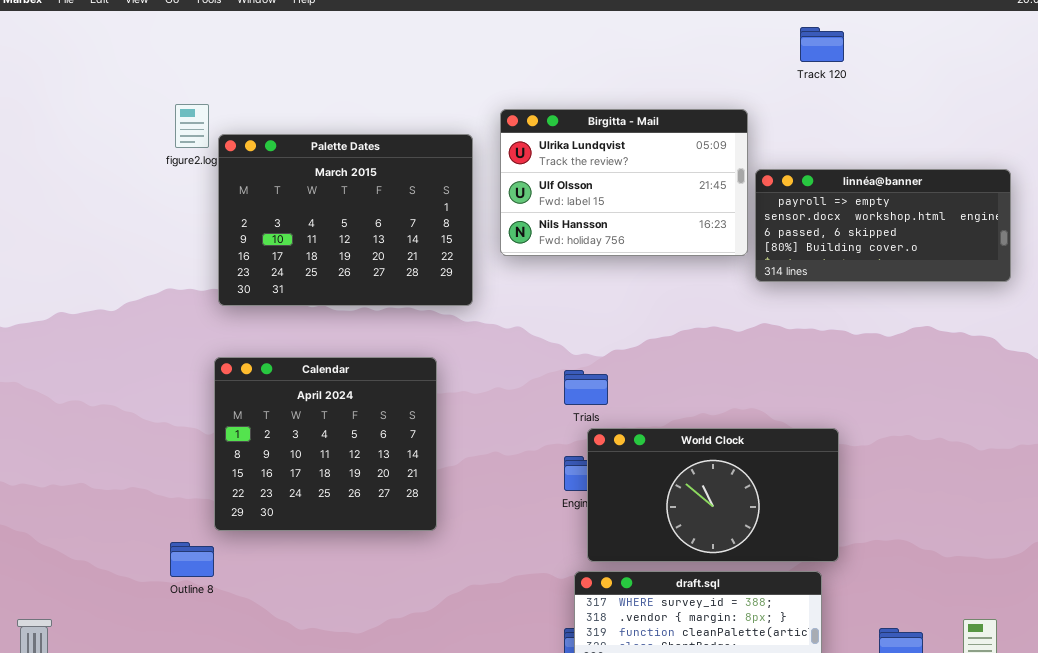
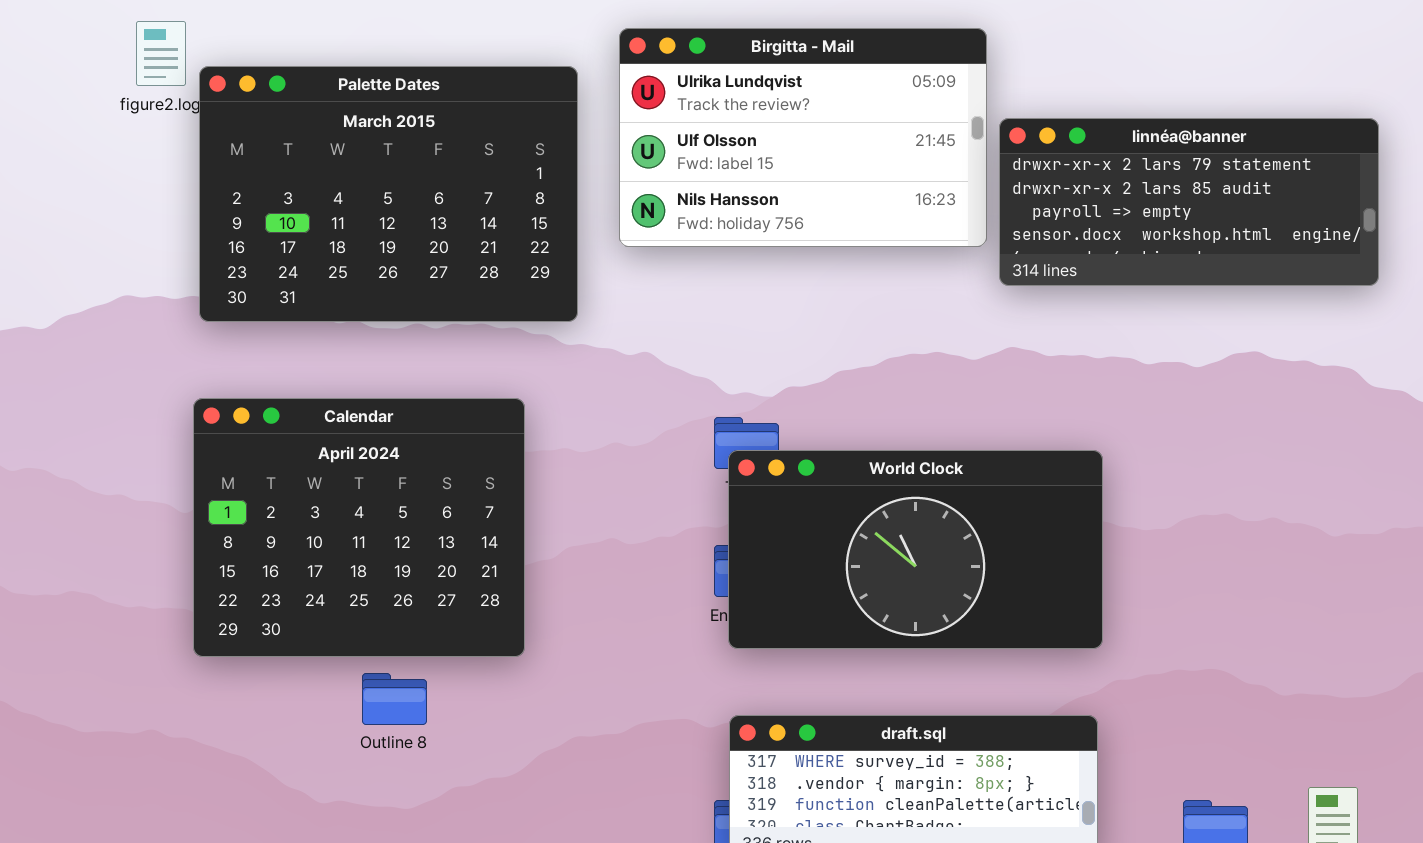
linnéa@banner: [755,169,1011,282] -> [999,118,1379,286], scrolled up 2 rows
World Clock: [587,428,839,562] -> [728,450,1103,649], moved
Outline 8: [170,542,214,577] -> [362,673,427,725], moved

